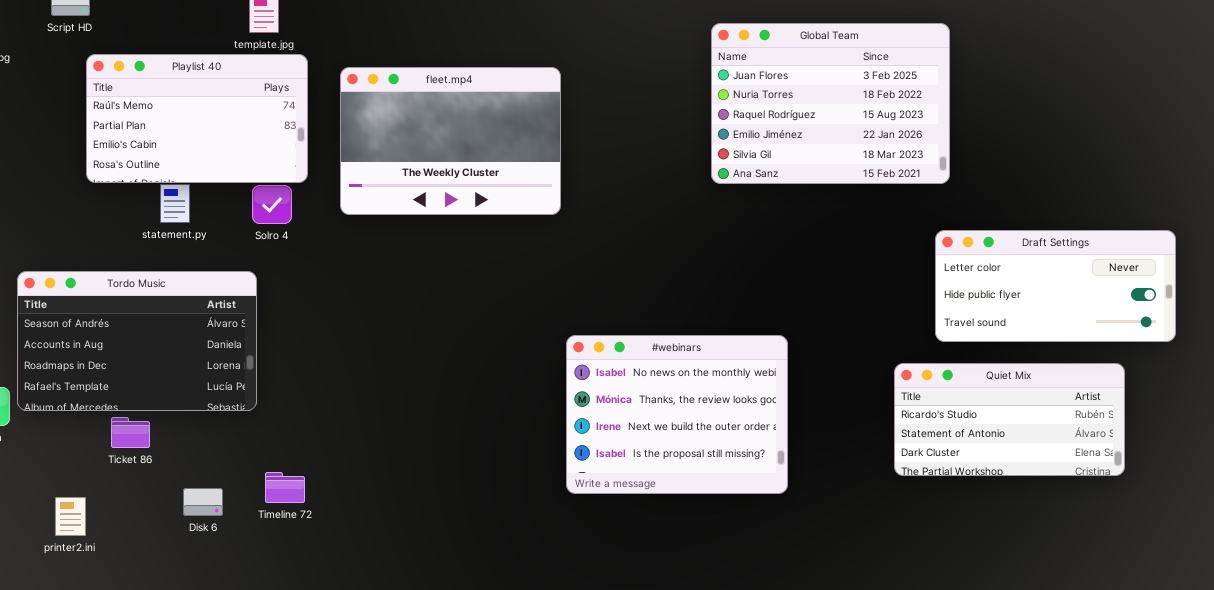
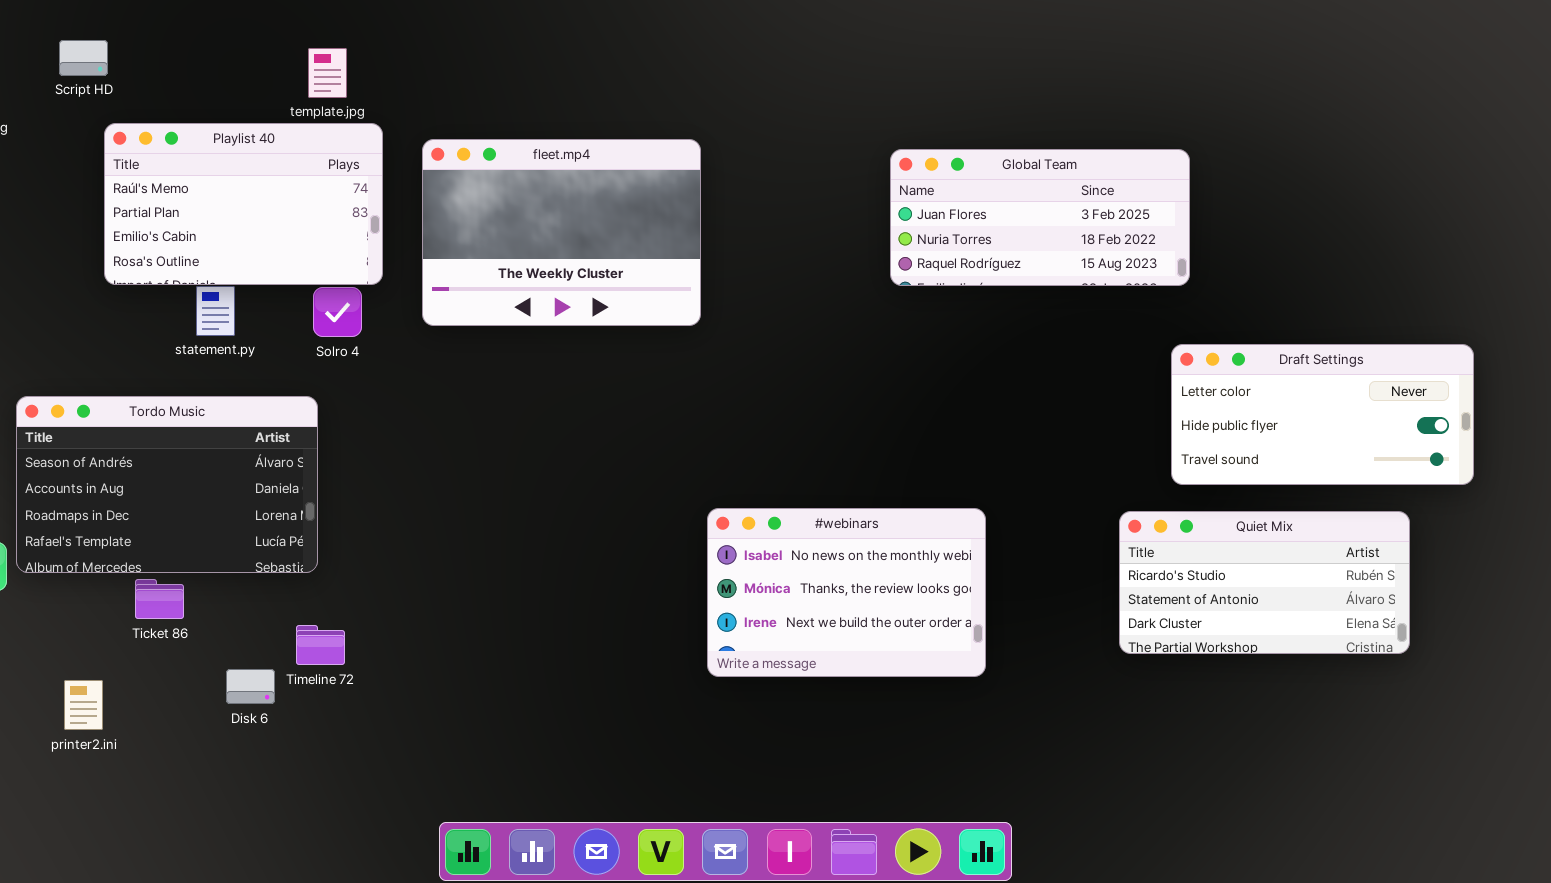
Global Team: [711,23,950,184] -> [890,149,1190,286], resized
#webinars: [566,335,788,494] -> [707,508,986,677], resized
Timeline 72: [265,472,305,503] -> [296,625,345,665], moved

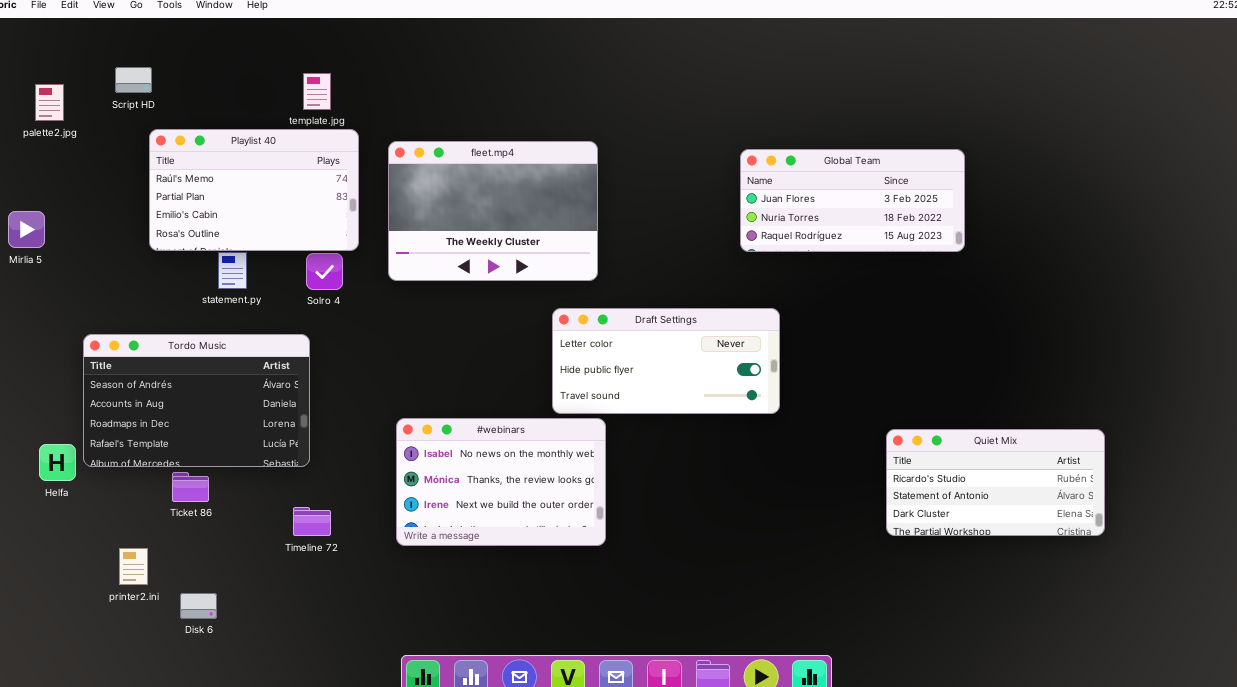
Draft Settings: [1171,344,1474,485] -> [552,308,780,414], moved
#webinars: [707,508,986,677] -> [396,418,606,546], moved
Quiet Mix: [1119,511,1410,654] -> [886,429,1105,536], moved
Disk 6: [226,669,275,704] -> [180,593,217,619], moved

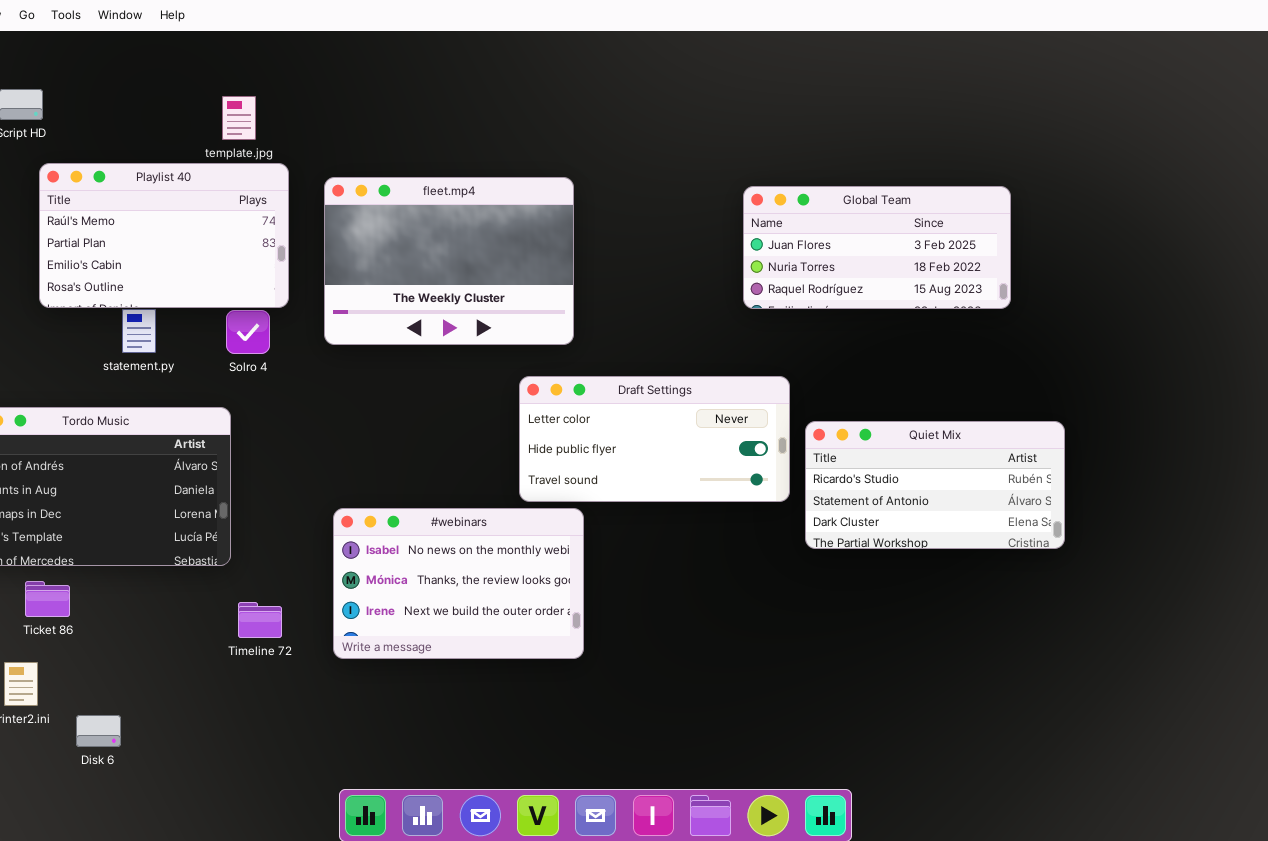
Quiet Mix: [886,429,1105,536] -> [805,421,1065,549], moved
Ticket 86: [172,472,209,502] -> [25,581,70,617], moved
Timeline 72: [293,507,331,536] -> [238,602,282,638], moved

